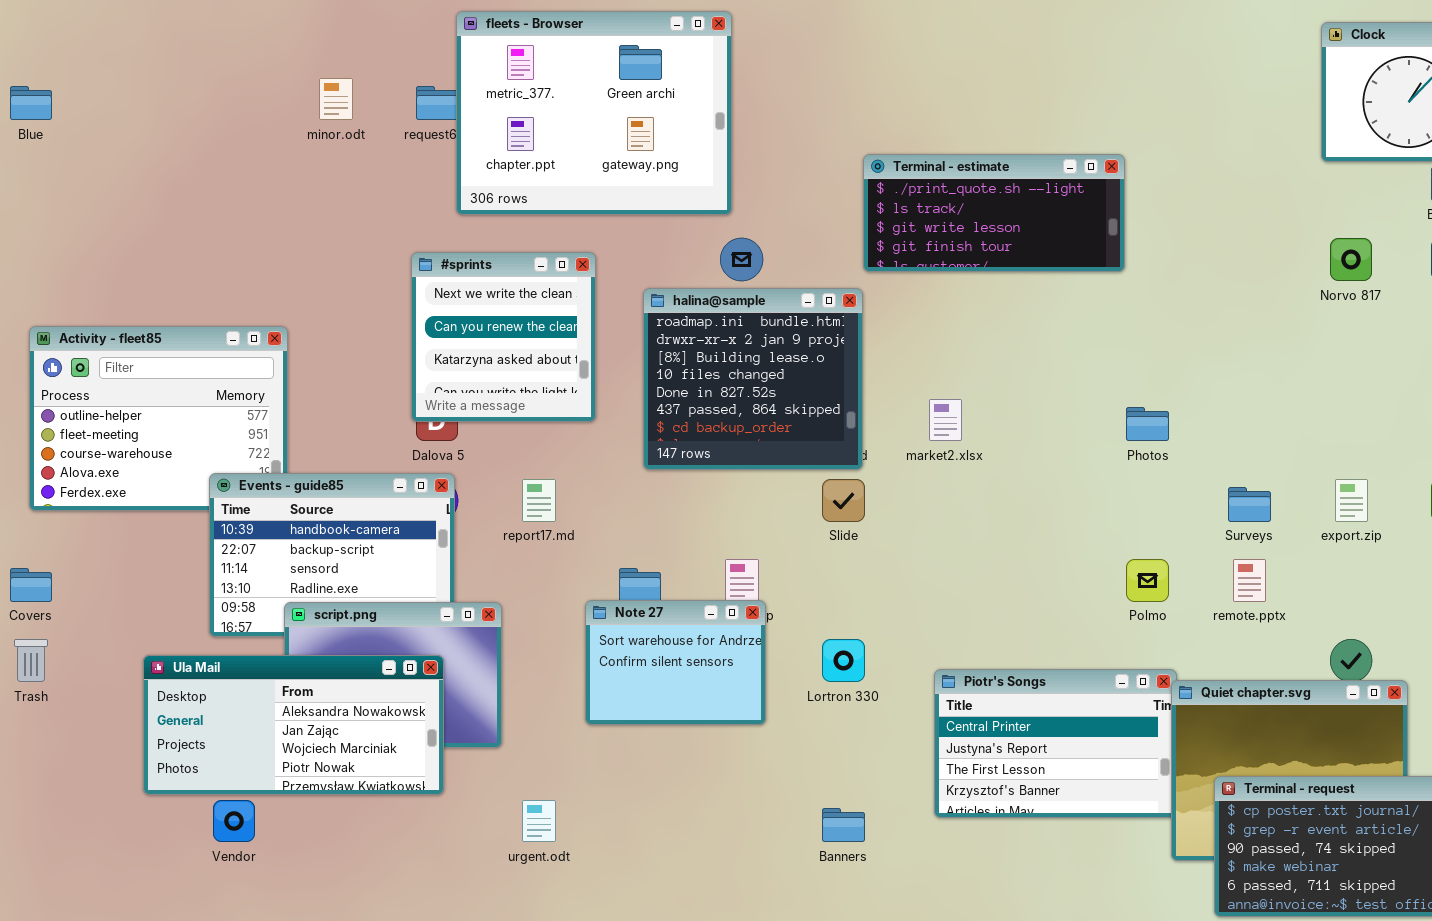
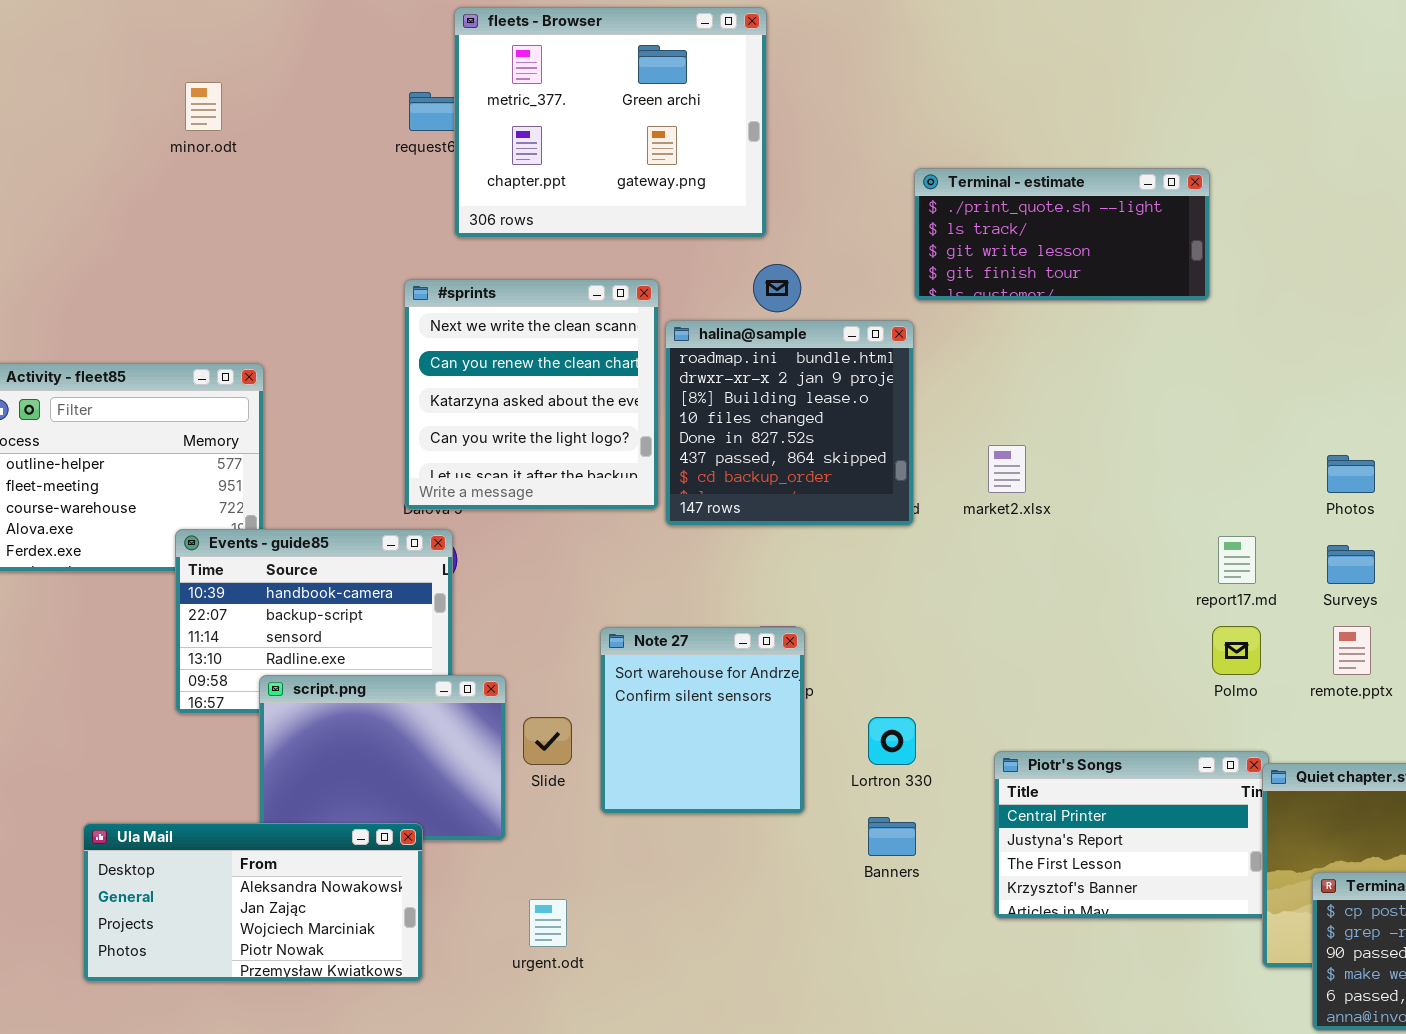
minor.odt: [319,78,353,120] -> [185,82,222,131], moved
#sprints: [411,252,596,422] -> [404,279,659,510], resized
Photos: [1126,407,1169,441] -> [1327,455,1375,493], moved
report17.md: [522,479,556,522] -> [1218,536,1256,584], moved
Slide: [822,479,865,522] -> [523,717,572,765], moved
Note 27: [585,600,766,725] -> [600,627,805,814], resized
Ula Mail: [143,655,444,795] -> [83,823,423,982], moved
Banners: [822,808,865,842] -> [868,817,916,856], moved

